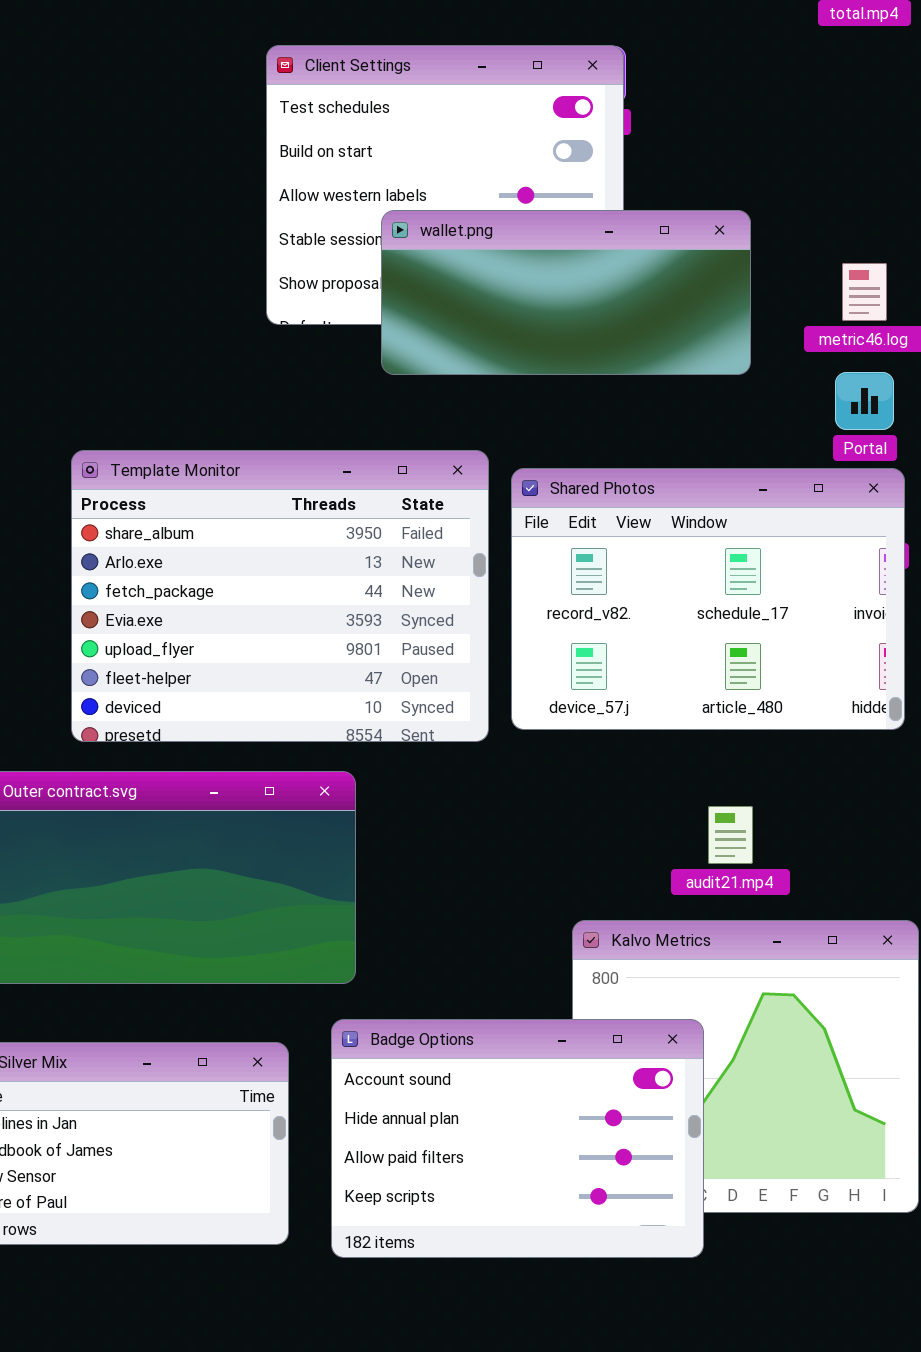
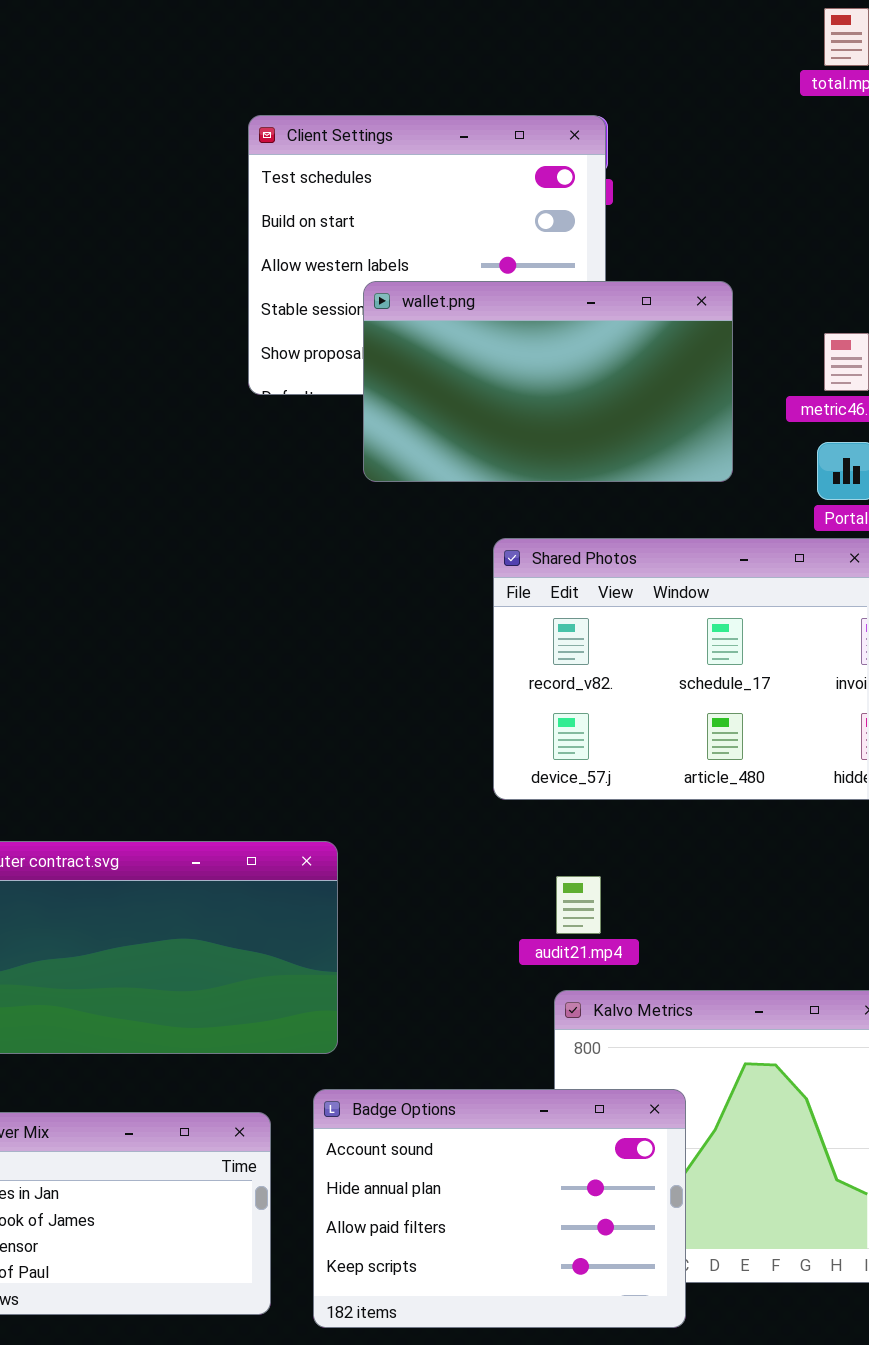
wallet.png: [381,210,751,375] -> [363,281,733,482], resized
Template Monitor: [71,450,489,742] -> none, closed
audit21.mp4: [708,806,753,864] -> [556,876,601,934], moved

